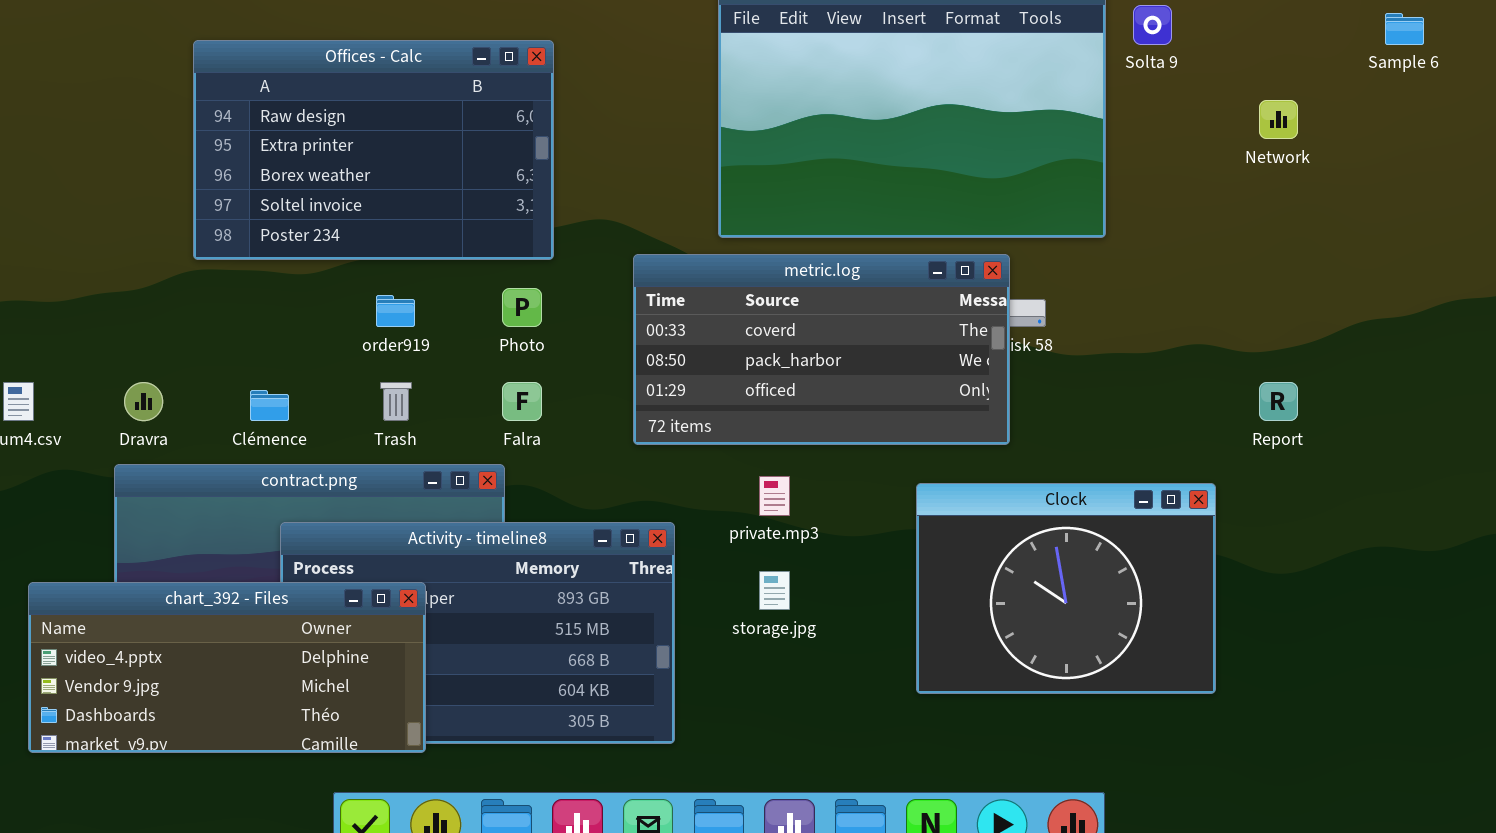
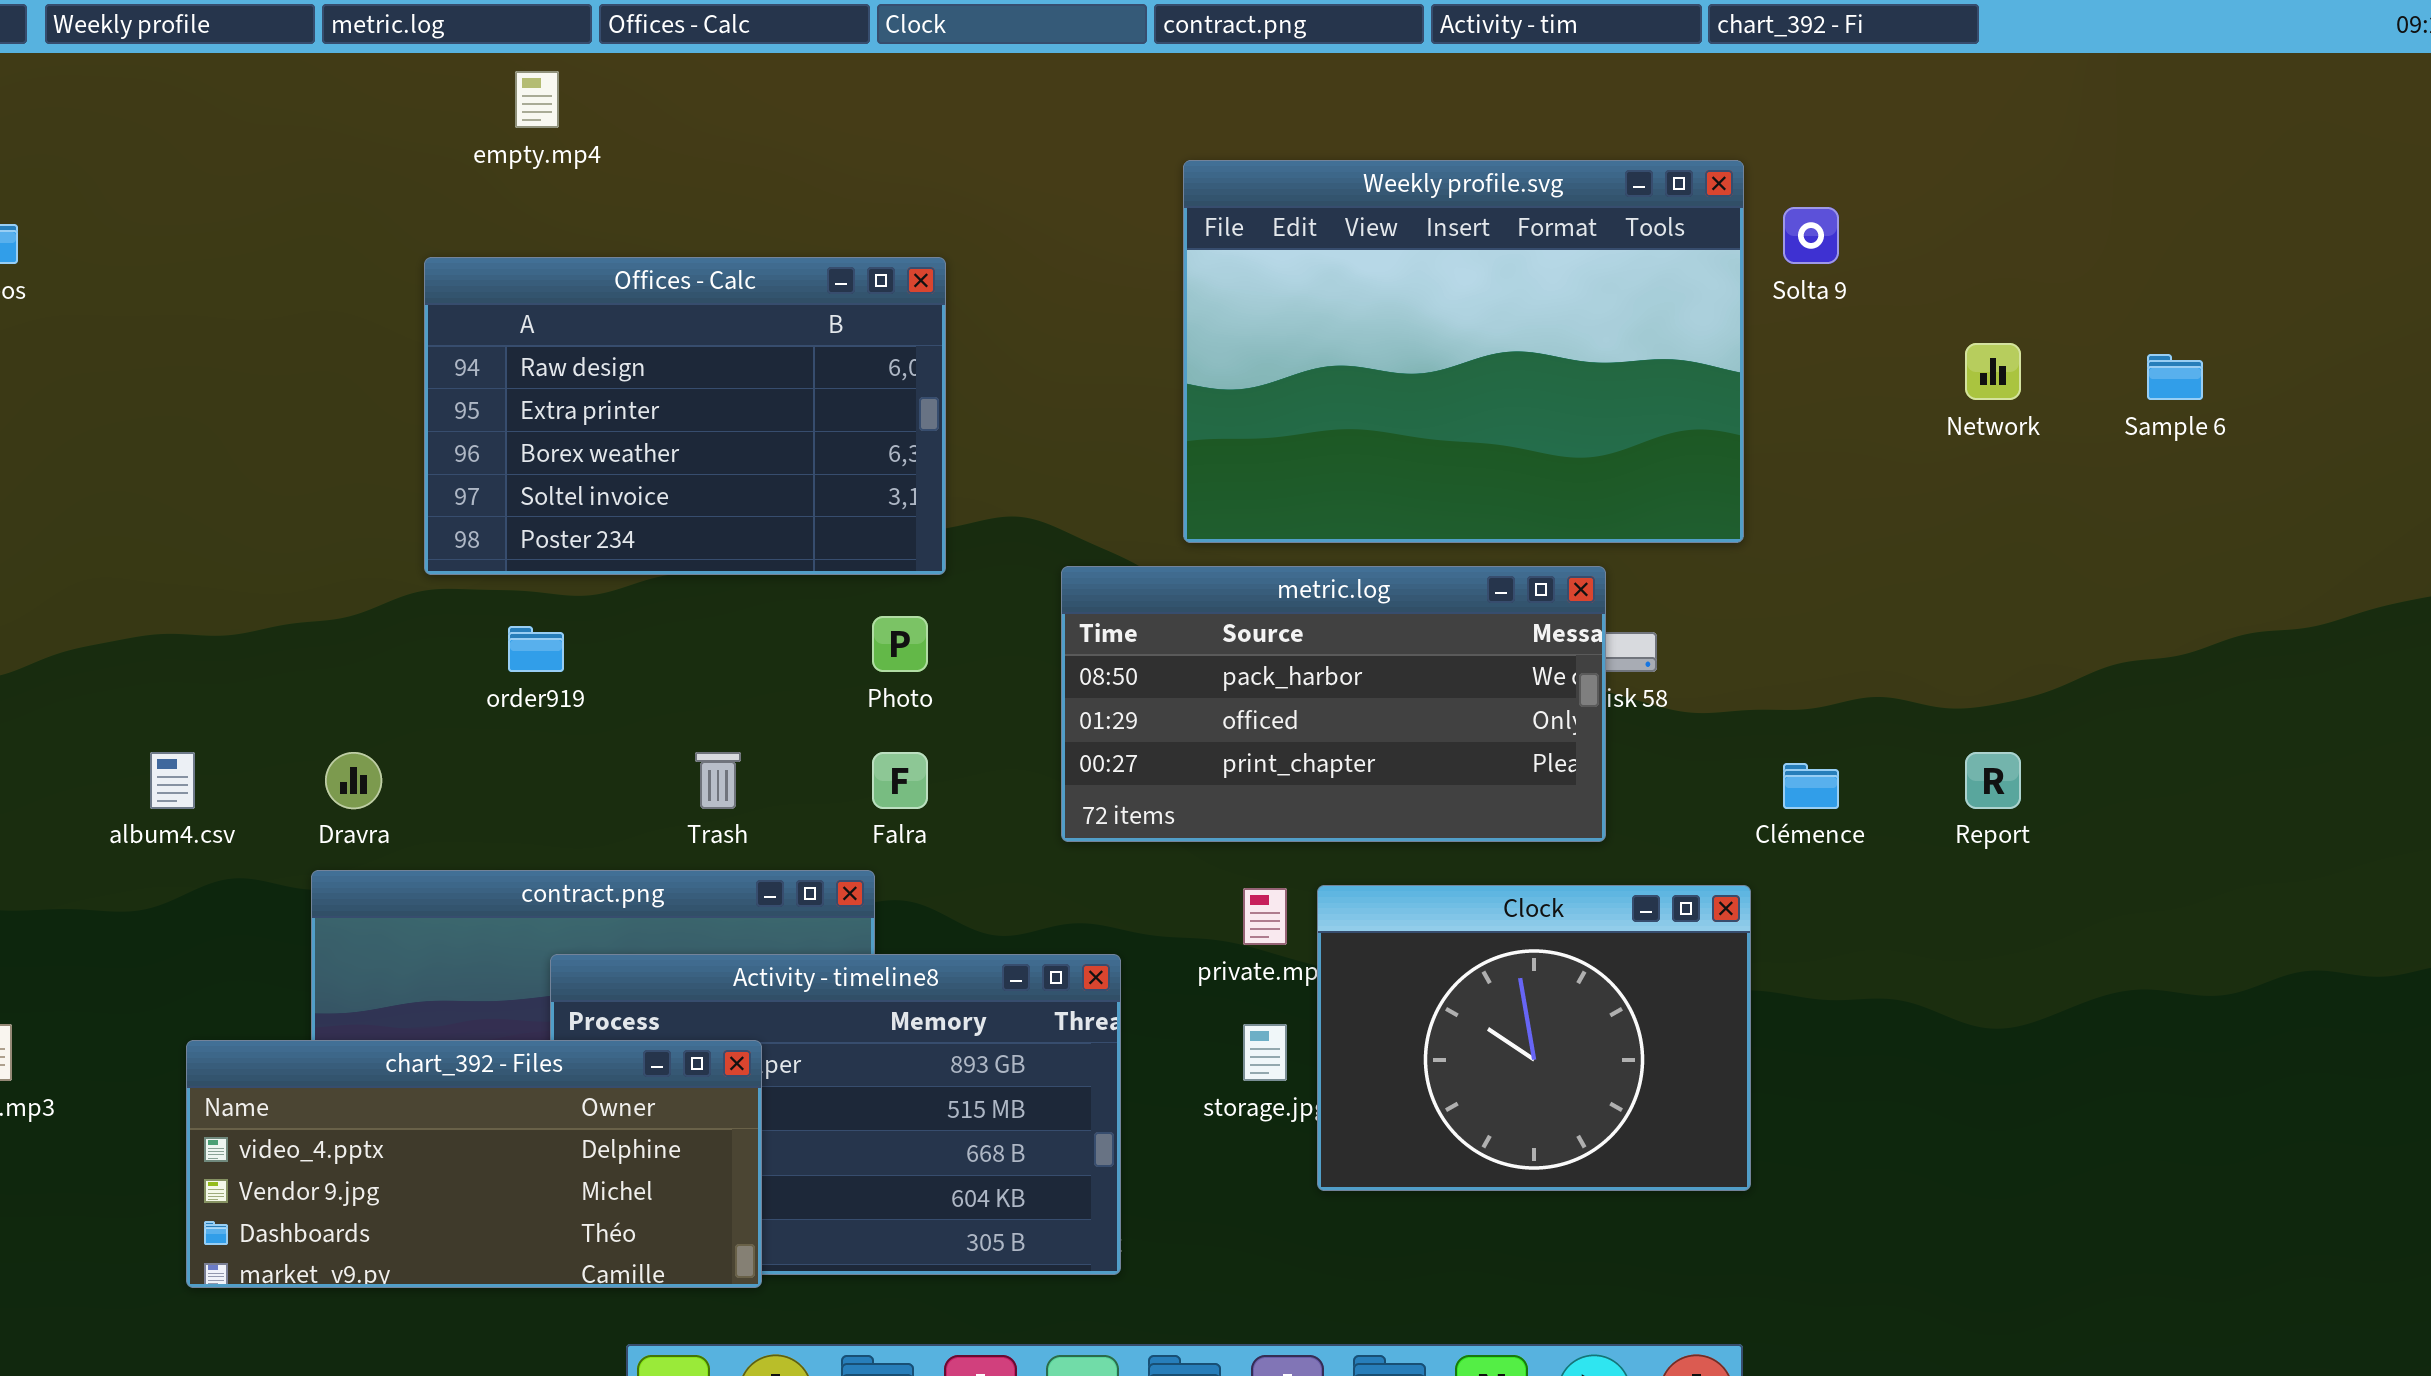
Sample 6: [1385,13,1424,45] -> [2147,354,2203,400], moved
metric.log: [633,254,1010,445] -> [1061,566,1606,842], scrolled down 1 row
order919: [376,295,415,327] -> [508,626,564,672], moved
Clémence: [250,390,289,421] -> [1783,763,1839,809], moved
Clock: [916,483,1216,694] -> [1317,885,1751,1191], moved

